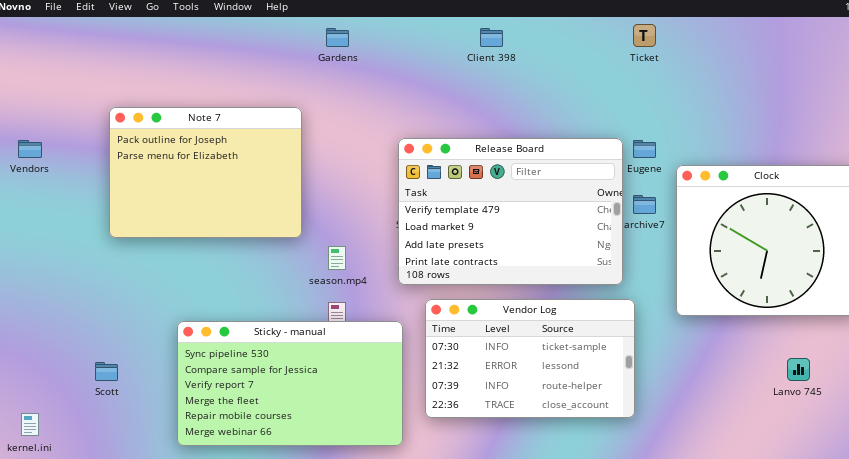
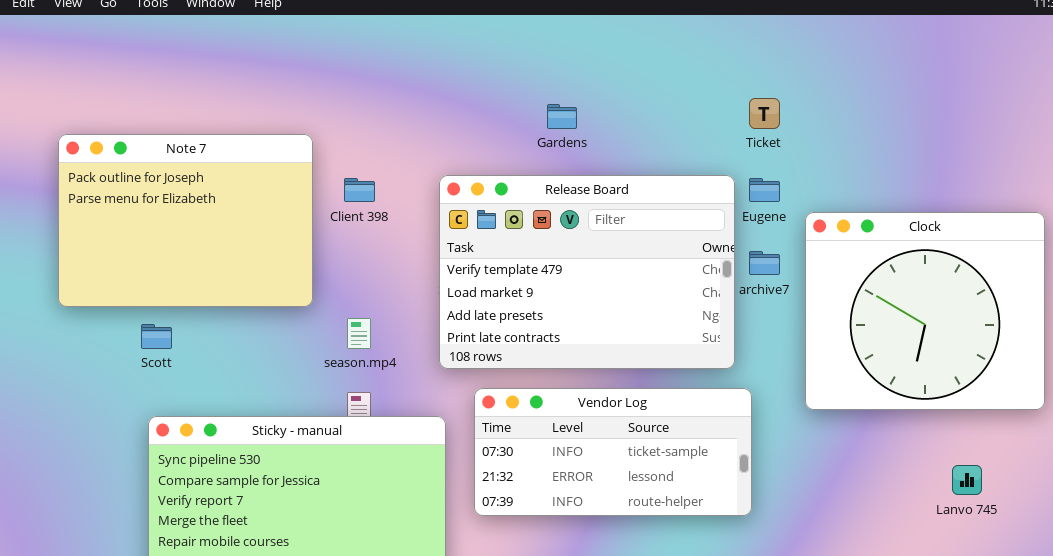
Ticket: [633,24,656,47] -> [749,98,780,129], moved
Gardens: [326,28,349,47] -> [547,104,577,129], moved
Client 398: [480,28,503,47] -> [344,178,375,202], moved
Vendor Log: [425,299,635,418] -> [474,388,752,516], resized
Scott: [95,362,118,381] -> [141,324,172,349], moved

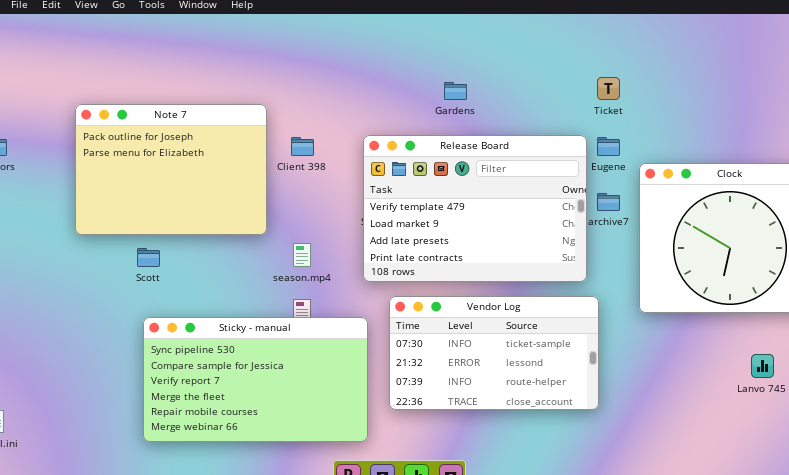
Vendor Log: [474,388,752,516] -> [389,296,599,410], resized

